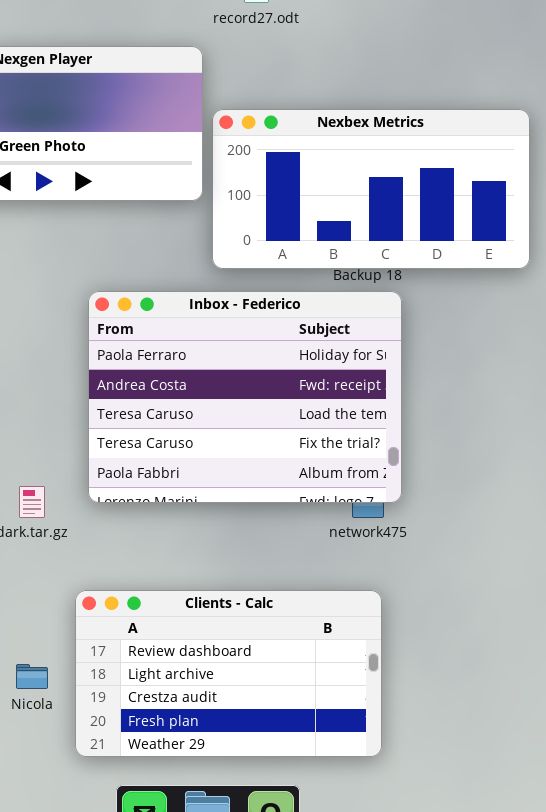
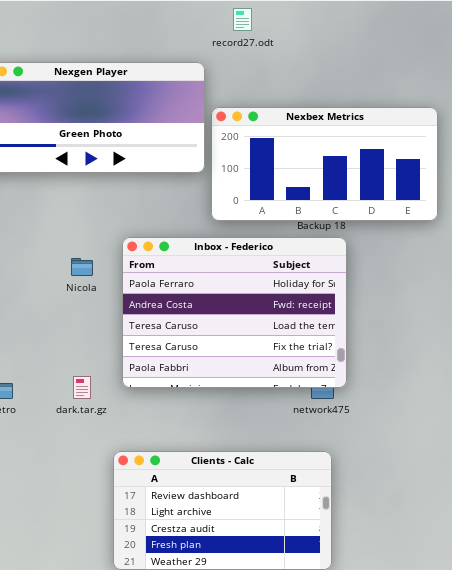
Nicola: [16,664,48,689] -> [71,258,93,276], moved

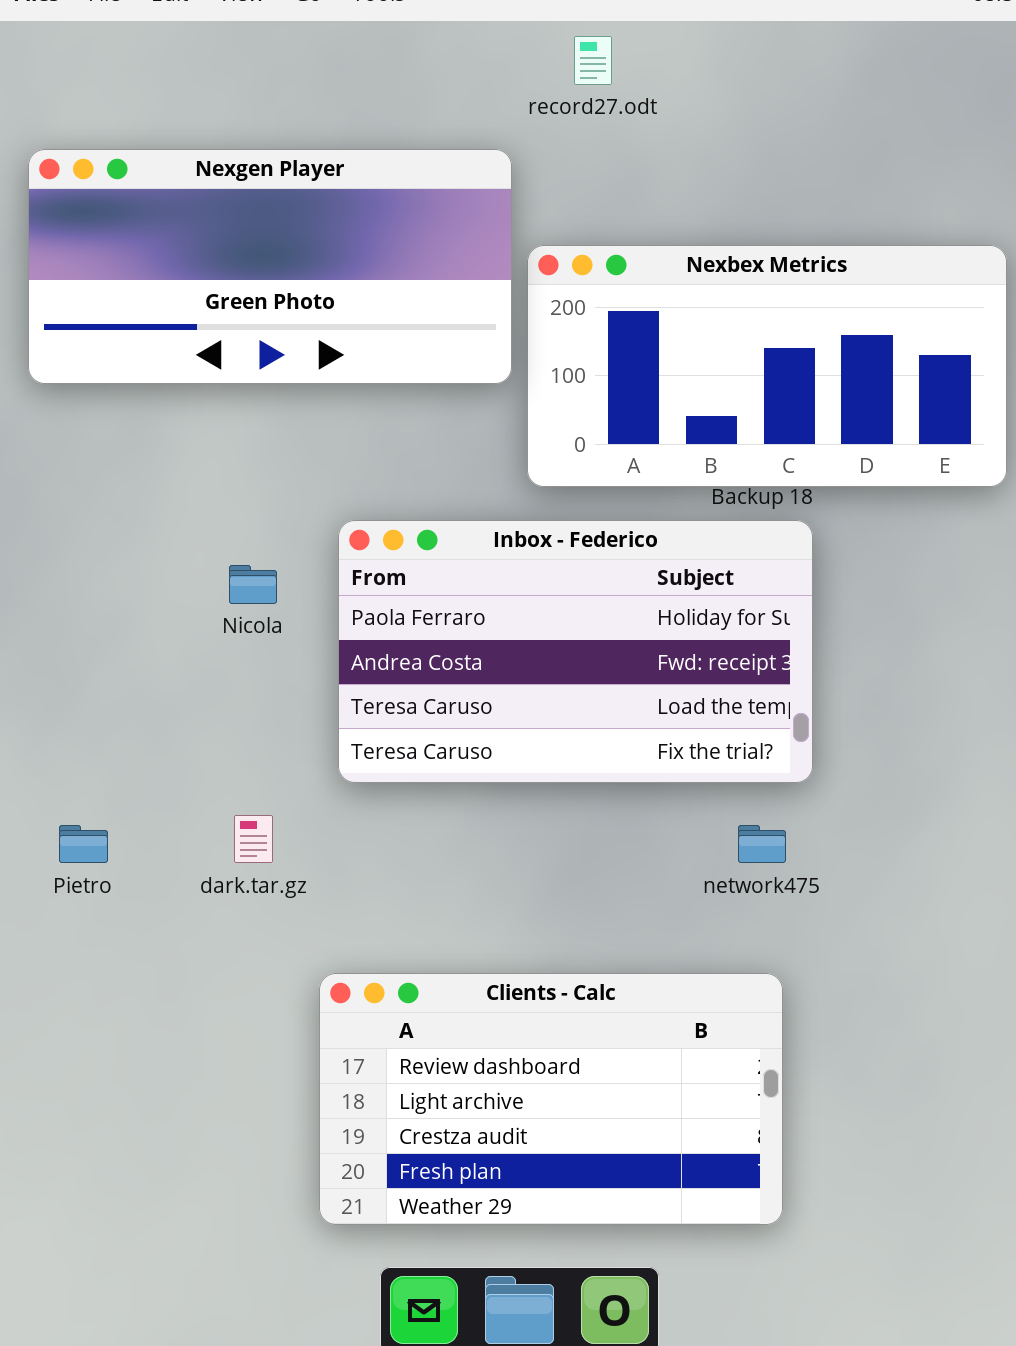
Inbox - Federico: [122,237,347,388] -> [338,520,813,783], resized

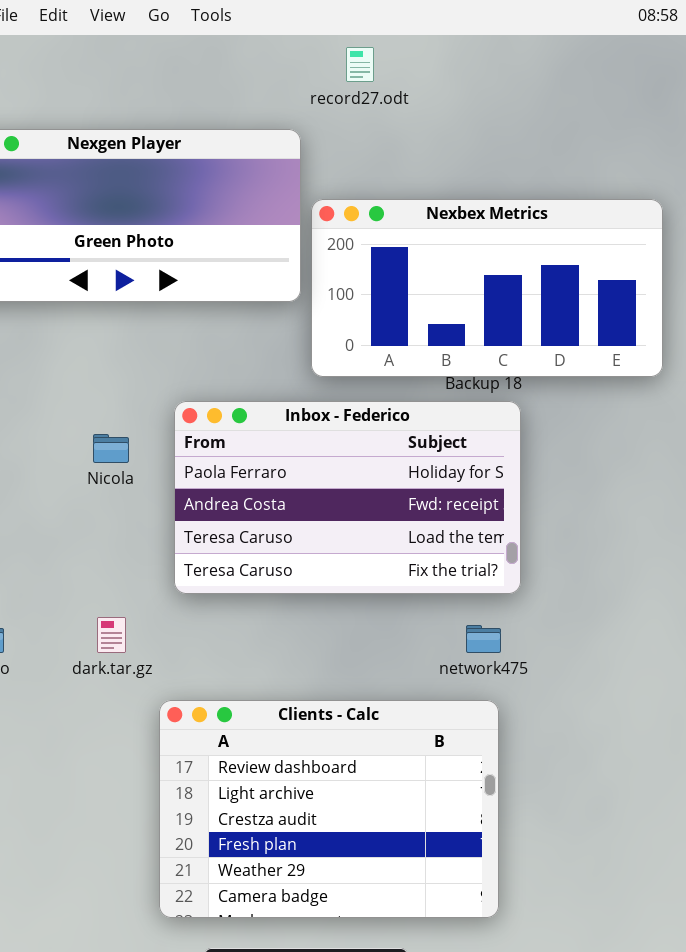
Clients - Calc: [319,973,783,1225] -> [159,700,499,918], resized

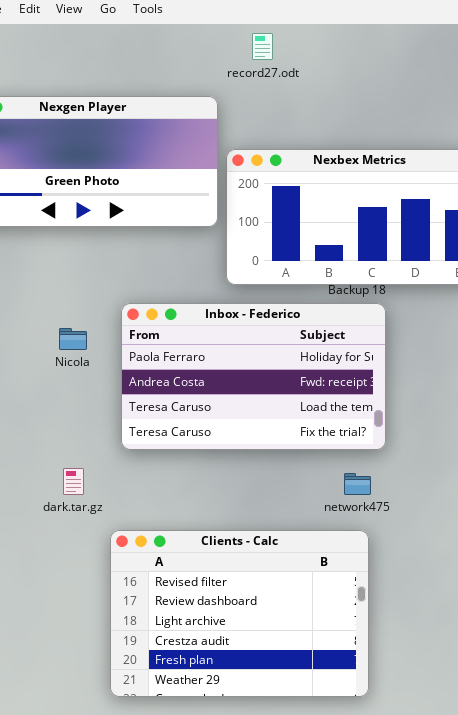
Clients - Calc: [159,700,499,918] -> [110,530,369,697], scrolled up 1 row

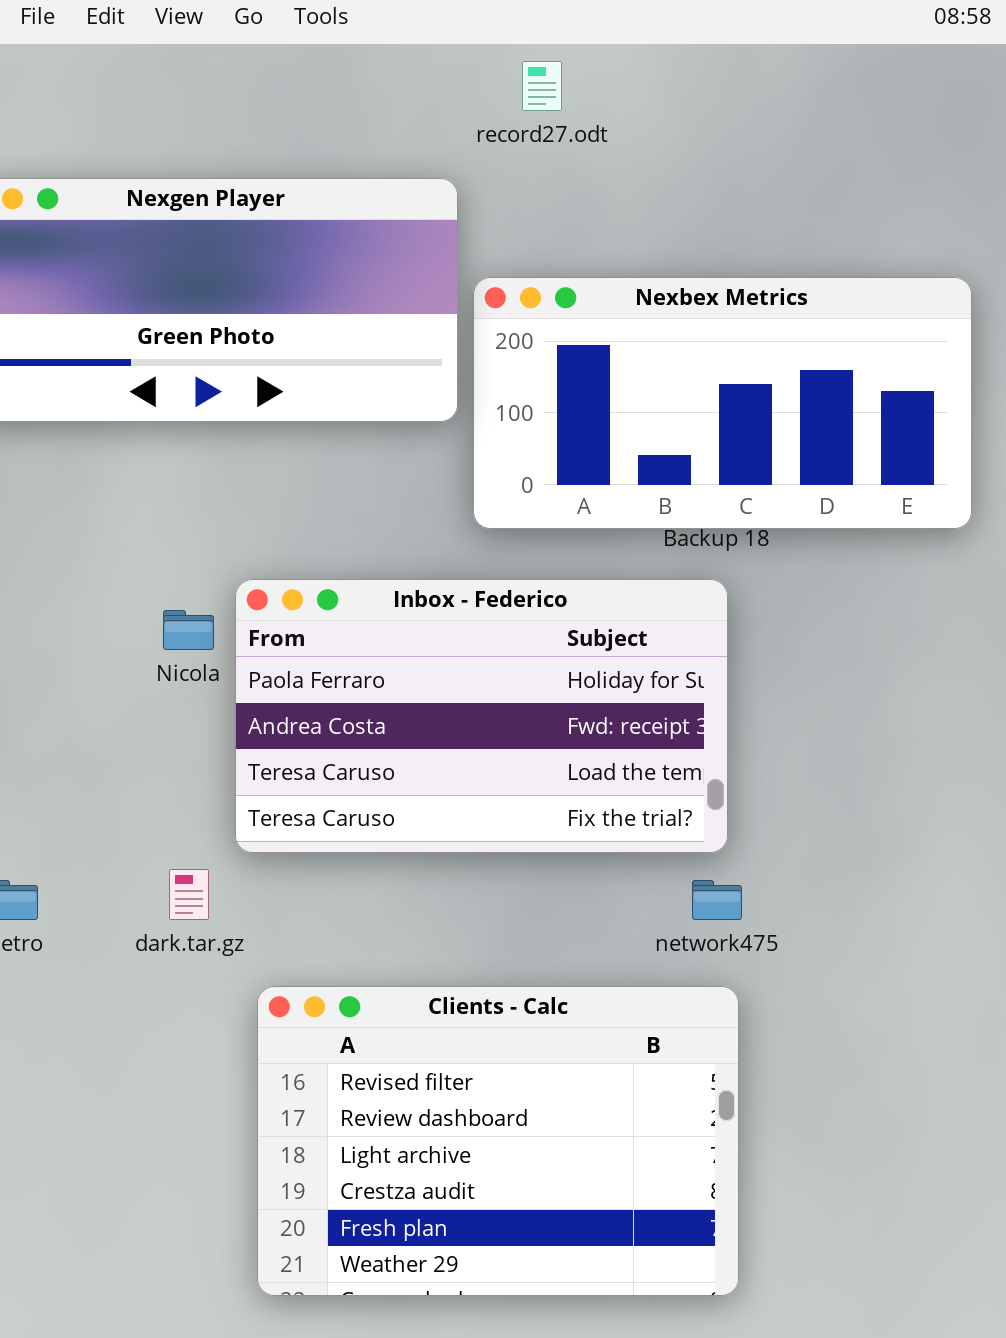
Inbox - Federico: [121,303,386,450] -> [235,579,728,853], moved

